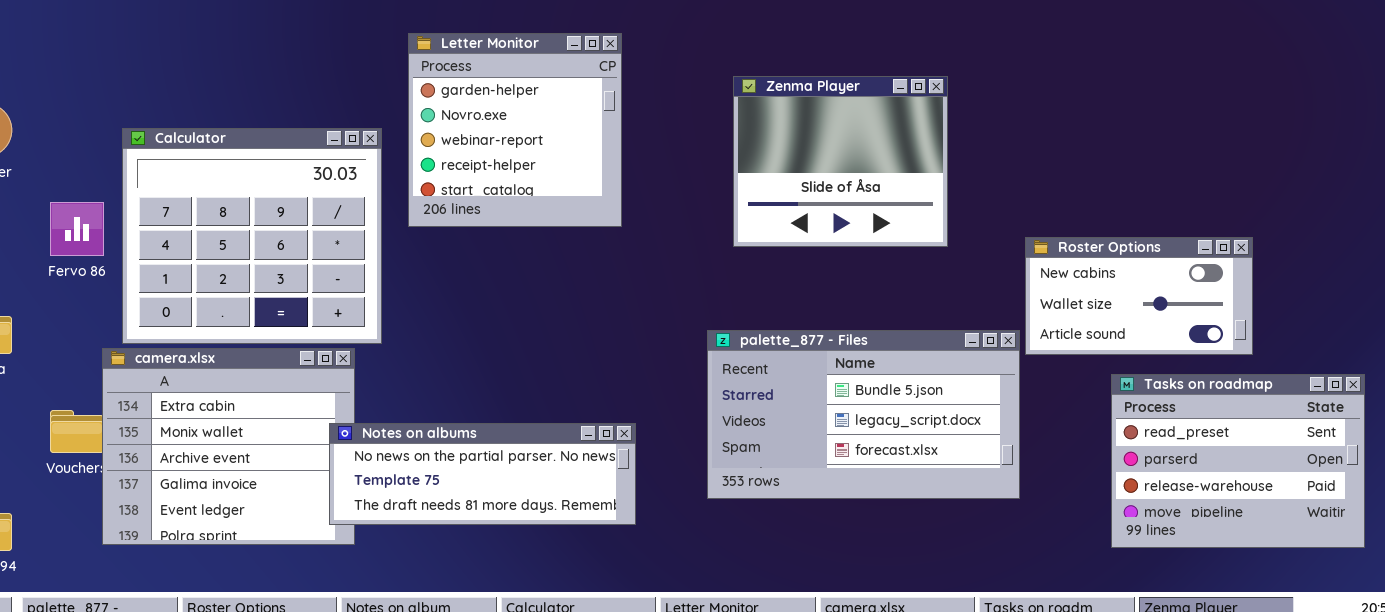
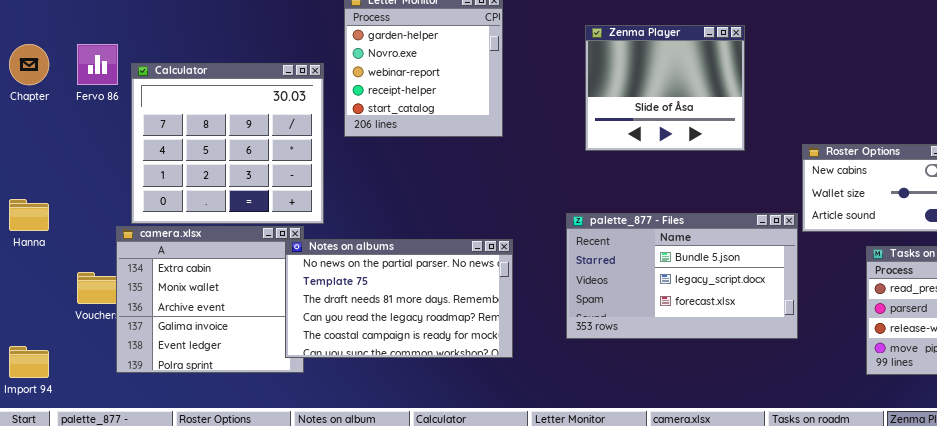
Fervo 86: [50,202,104,256] -> [77,44,118,85], moved
Notes on albums: [329,423,636,525] -> [285,239,513,358], resized

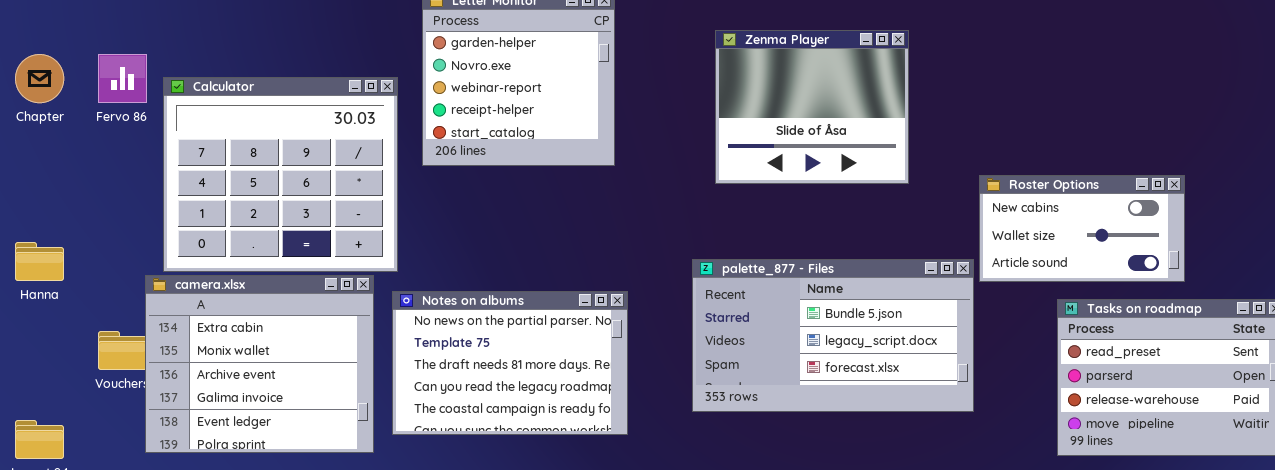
Notes on albums: [285,239,513,358] -> [392,291,628,435], resized

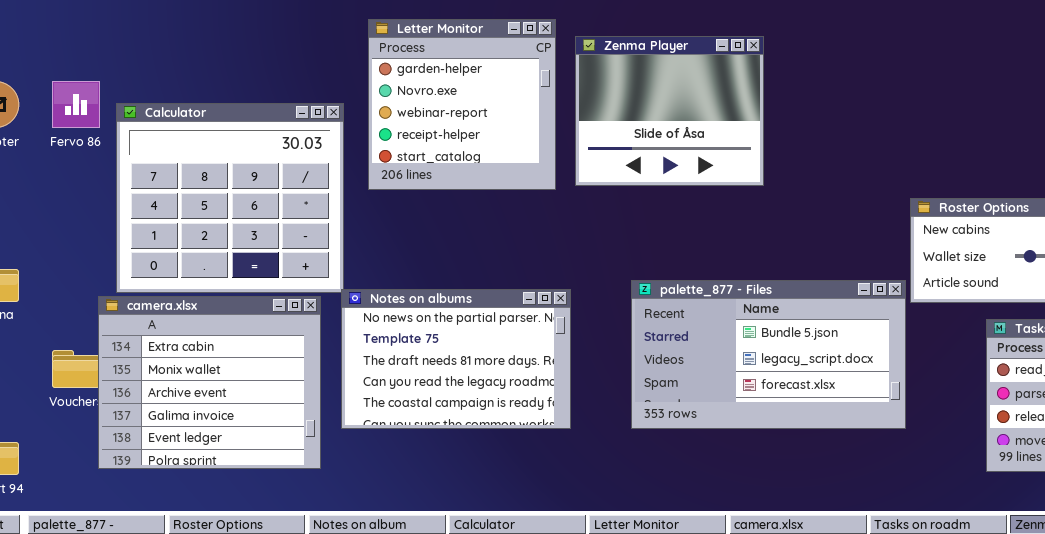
Zenma Player: [715,30,909,184] -> [575,36,764,186], moved
Notes on albums: [392,291,628,435] -> [341,289,571,429], moved

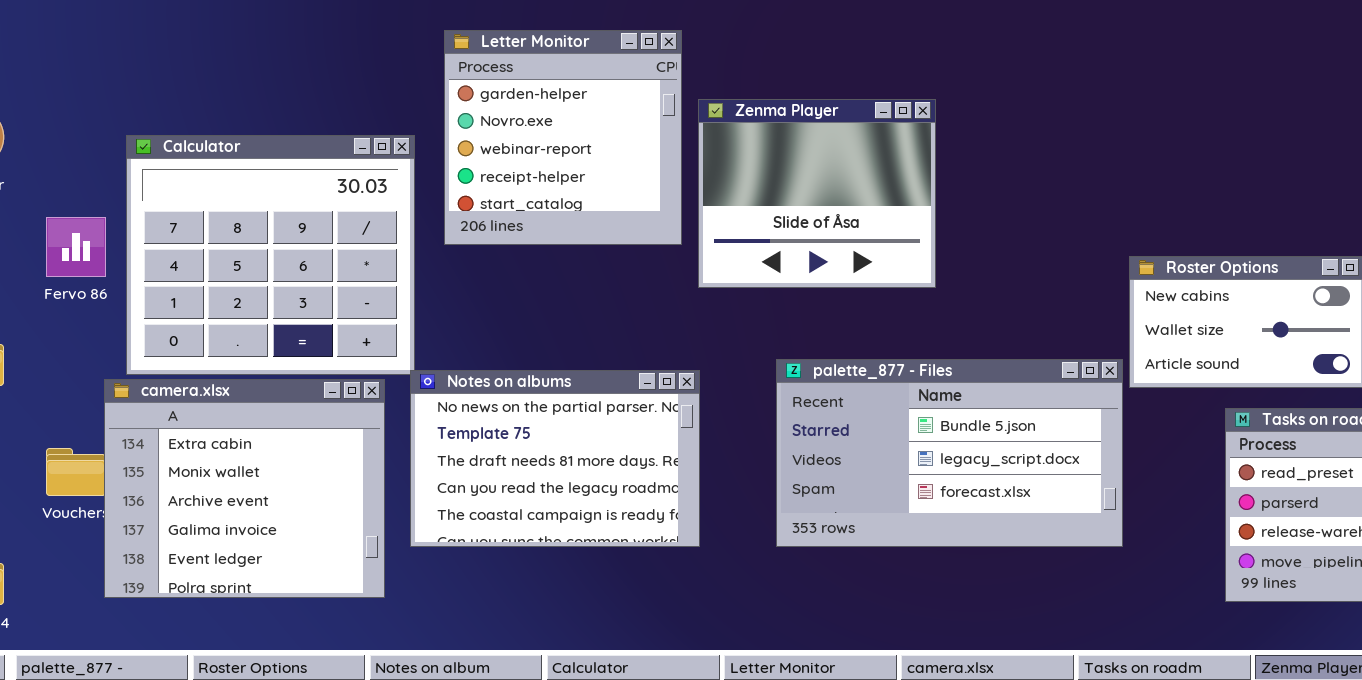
Zenma Player: [575,36,764,186] -> [698,99,936,288], moved
Fervo 86: [52,81,100,128] -> [46,217,106,277], moved

